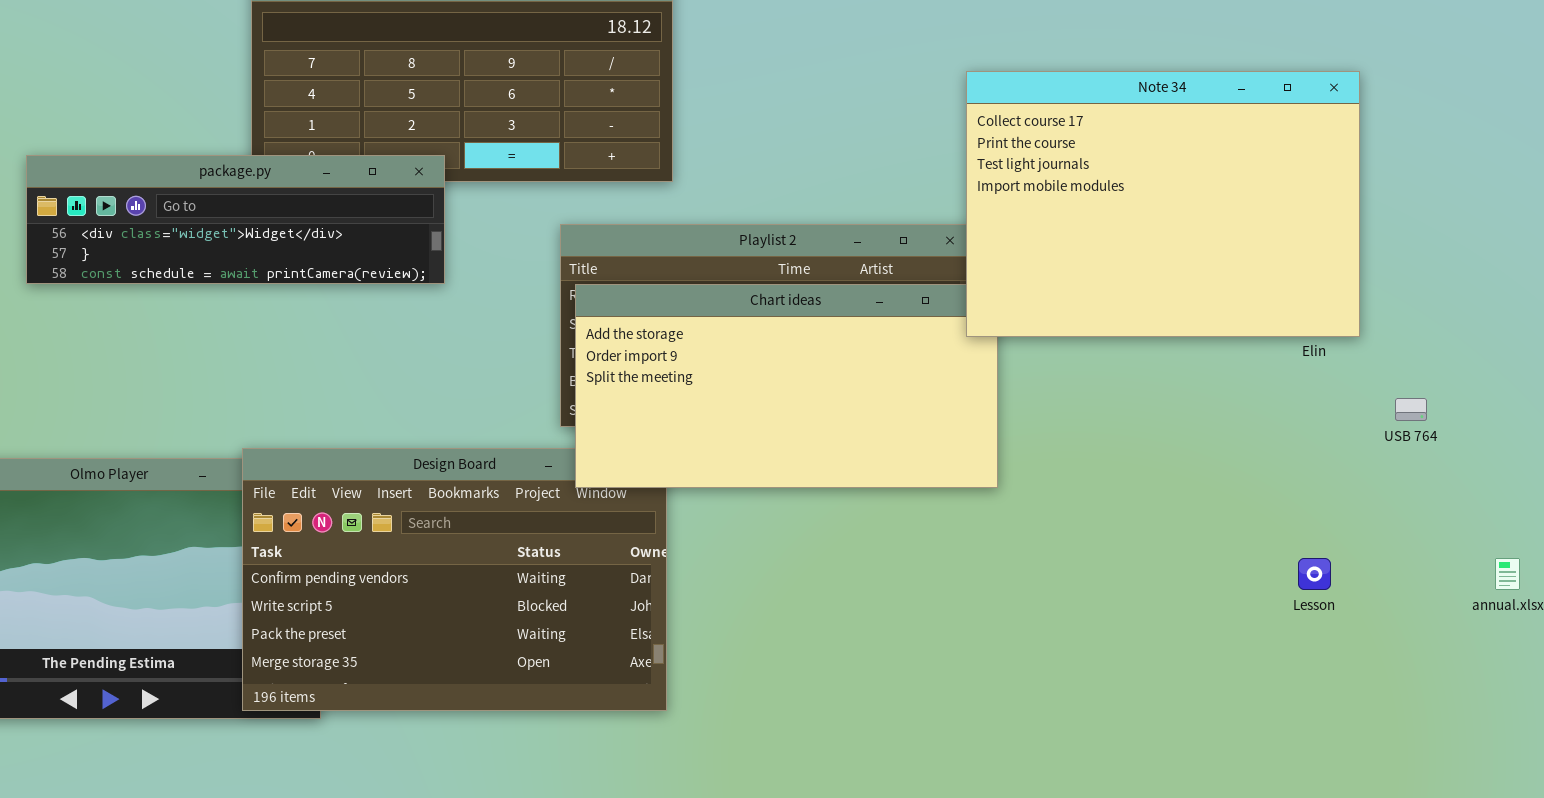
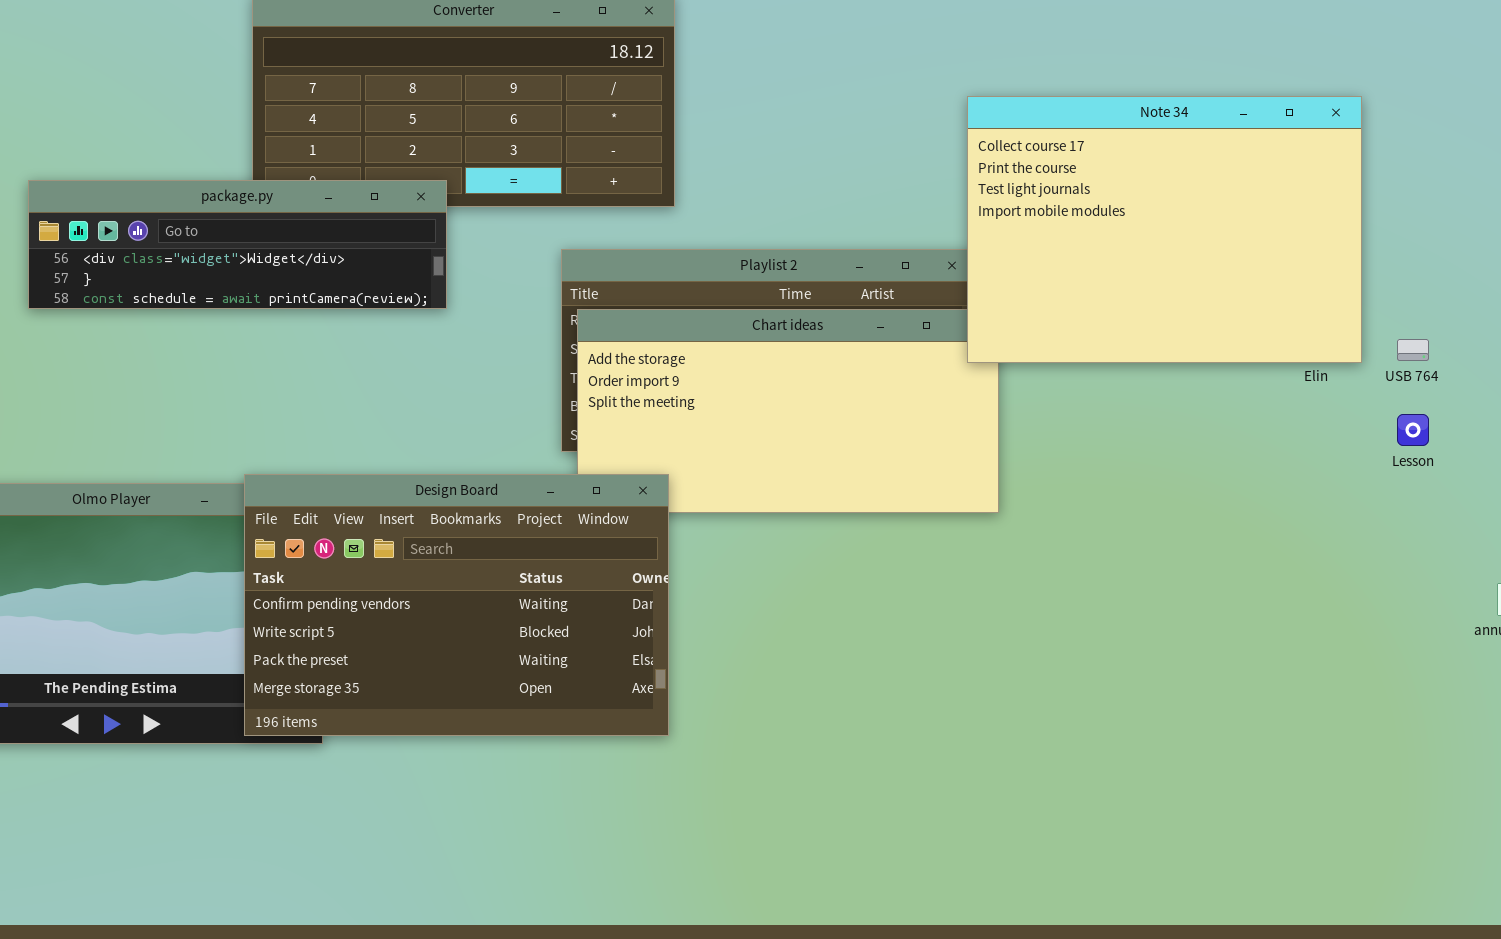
USB 764: [1395,398,1427,421] -> [1397,339,1429,361], moved
Design Board: [242,448,667,711] -> [244,474,669,736], raised
Lesson: [1298,558,1331,590] -> [1397,414,1429,446], moved

